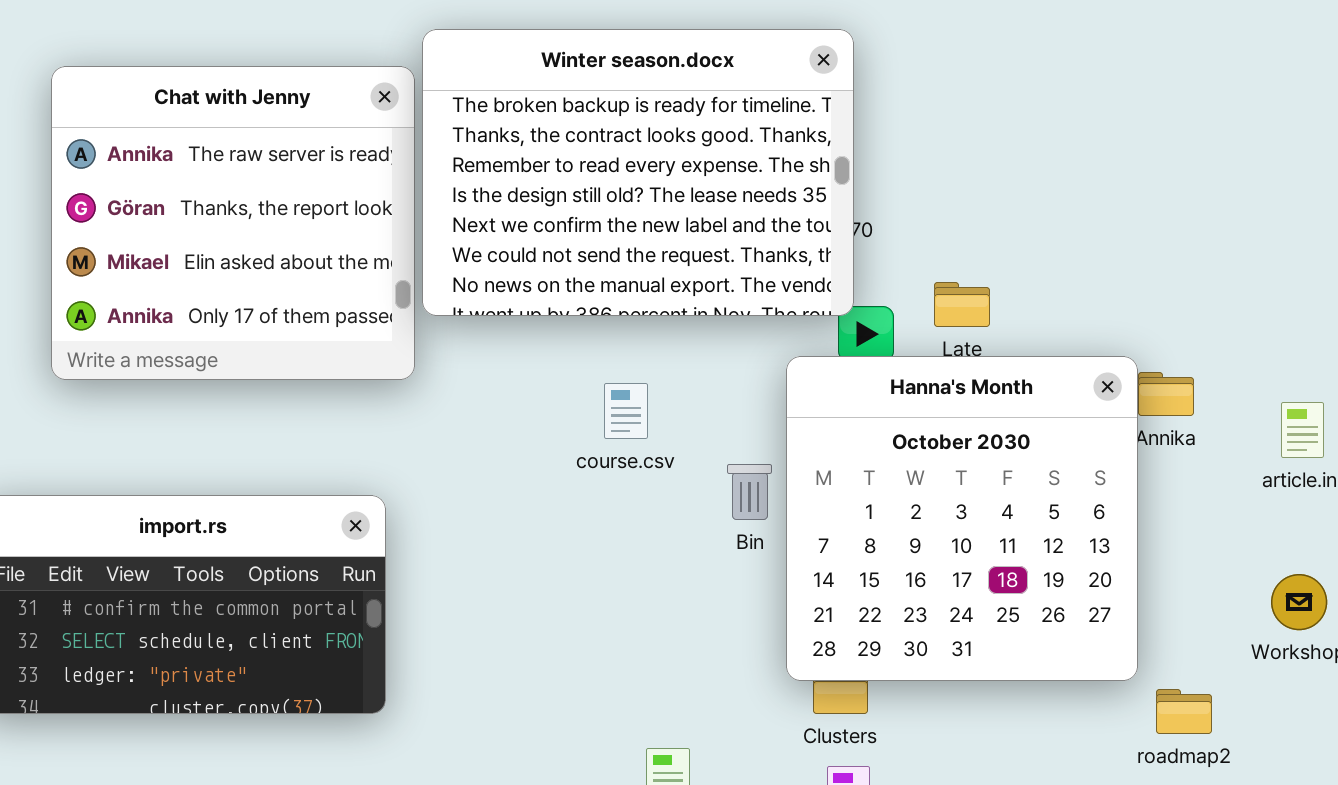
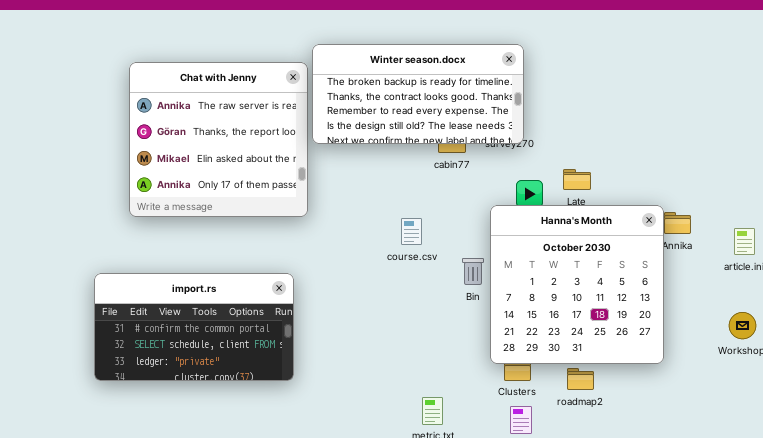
Winter season.docx: [422,29,854,316] -> [312,44,524,144], resized
roadmap2: [1156,689,1212,734] -> [567,368,594,390], moved

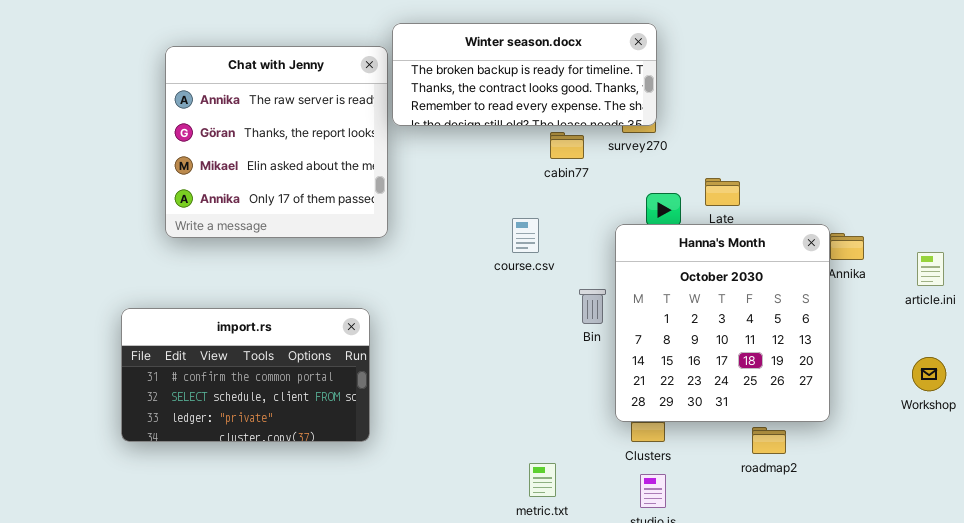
Winter season.docx: [312,44,524,144] -> [392,23,657,126], resized
course.csv: [401,218,422,245] -> [512,218,539,253], moved
roadmap2: [567,368,594,390] -> [752,427,786,454], moved

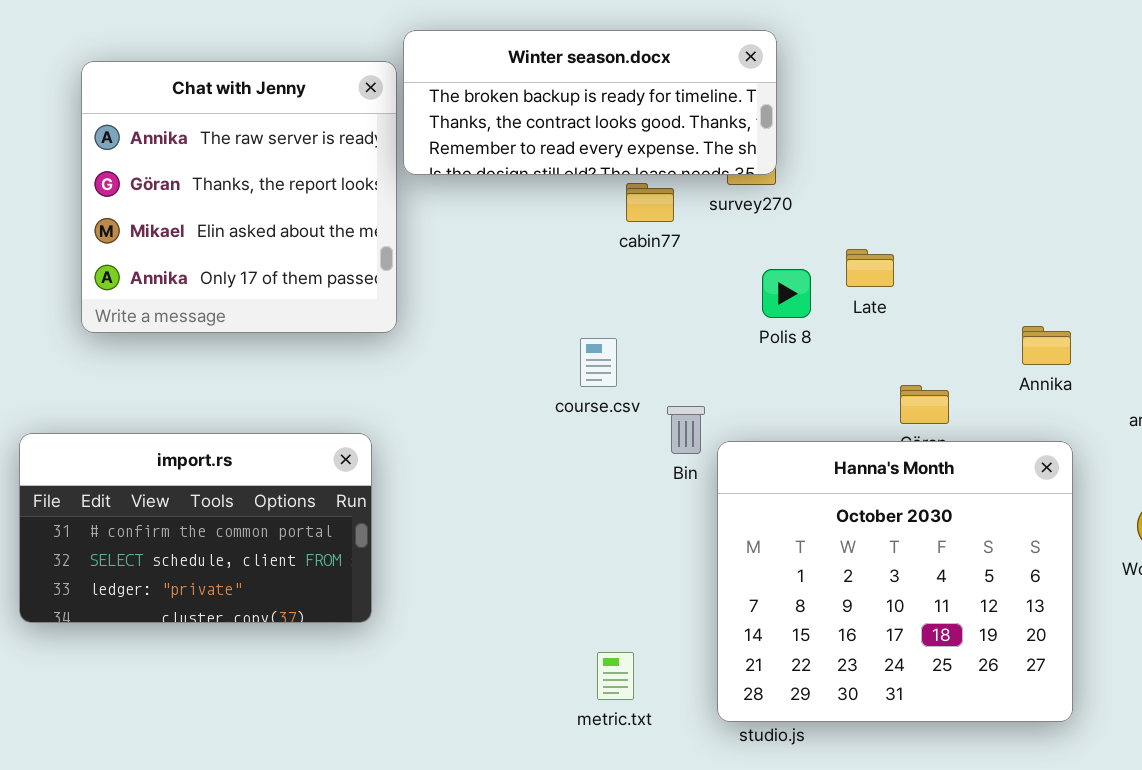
course.csv: [512,218,539,253] -> [580,338,617,387], moved
Hanna's Month: [615,224,830,422] -> [717,441,1073,722], moved, resized

